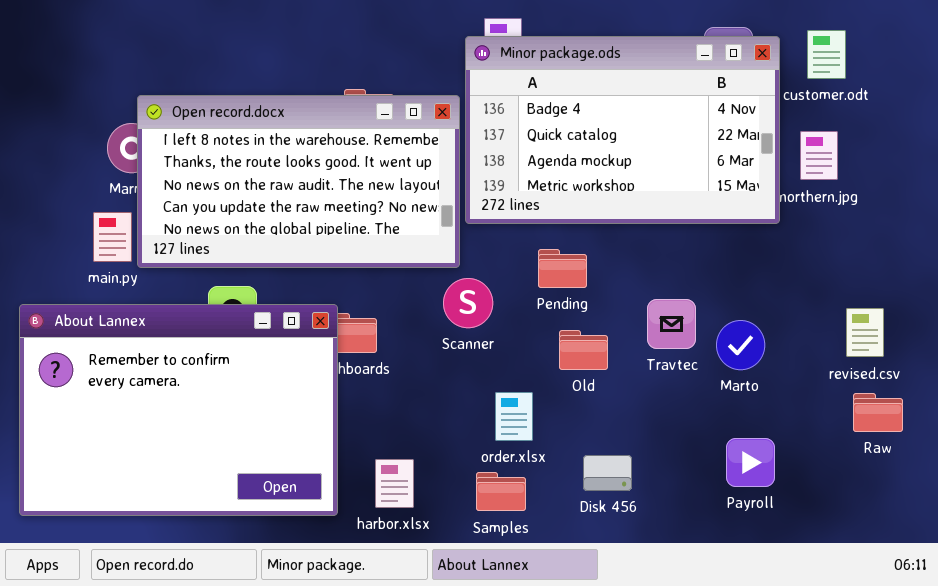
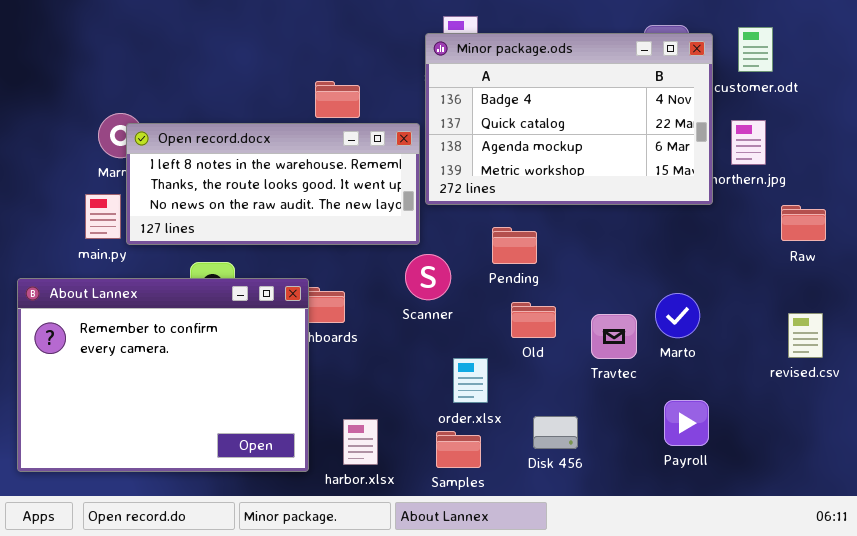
Open record.docx: [137,95,460,268] -> [126,123,420,245], resized
Travtec: [647,299,696,349] -> [591,314,637,359], moved
revised.csv: [846,308,884,357] -> [788,313,823,358], moved
Raw: [853,393,903,432] -> [781,205,826,241], moved

